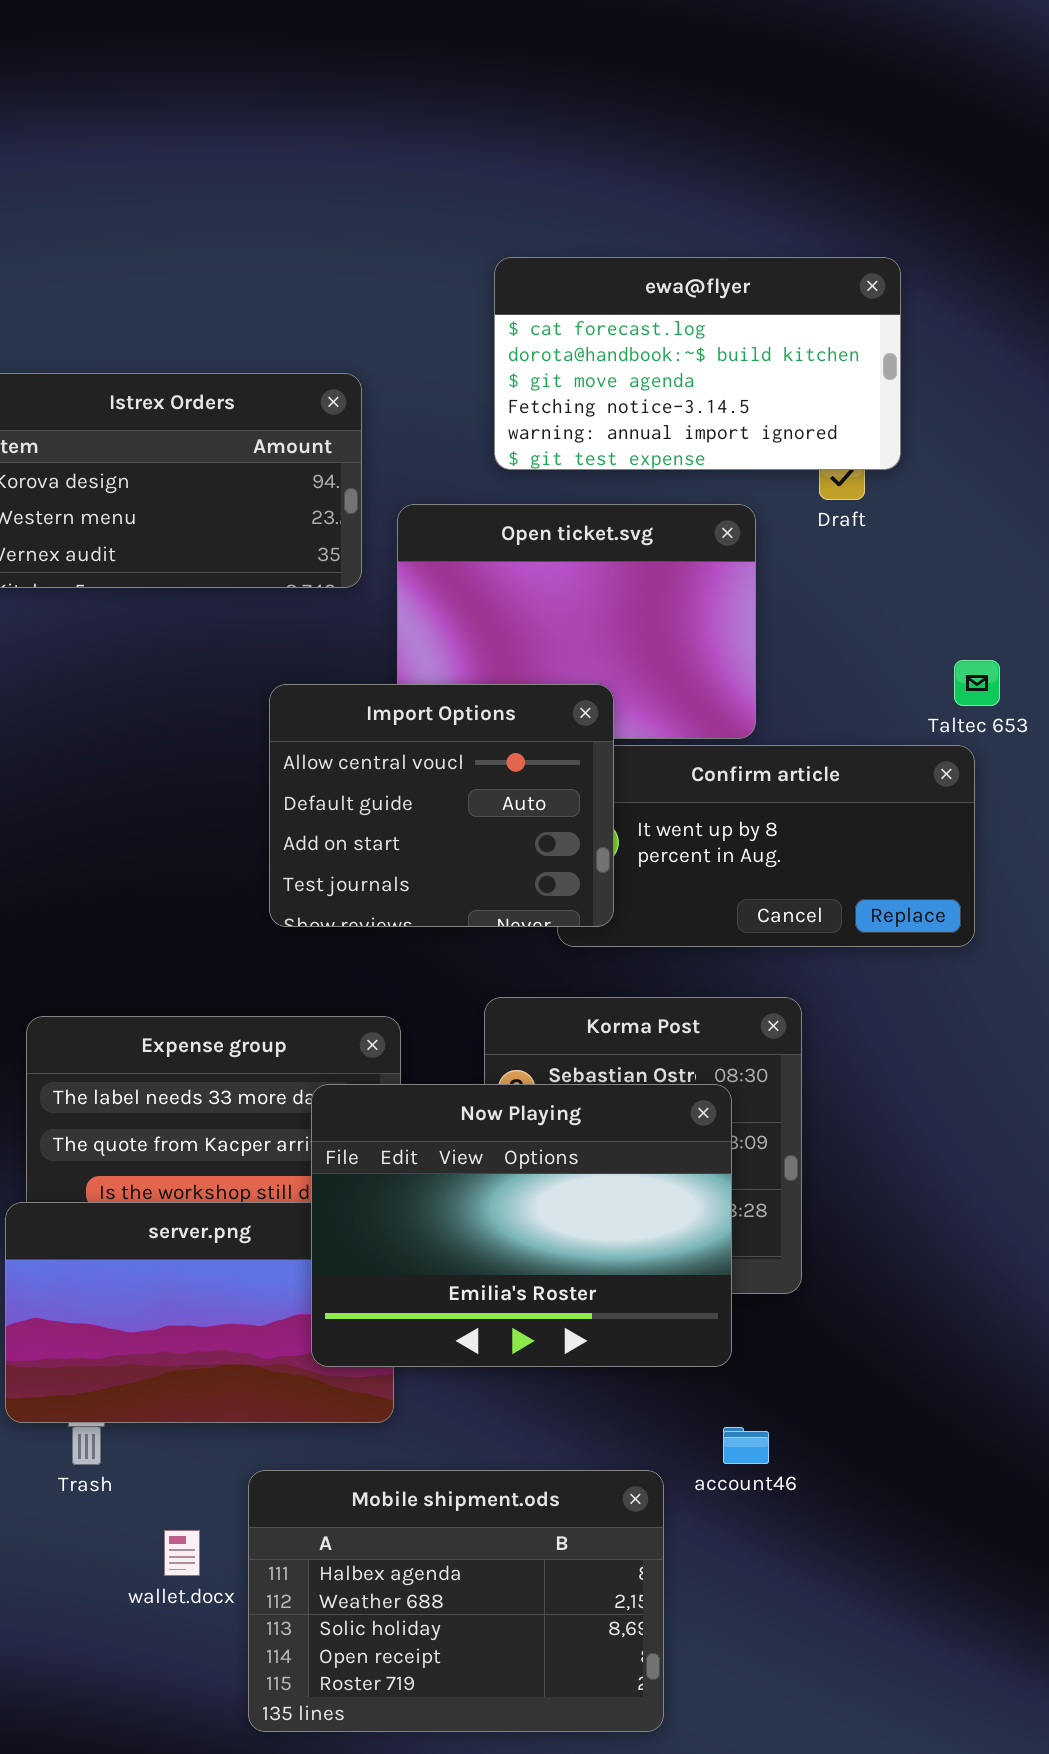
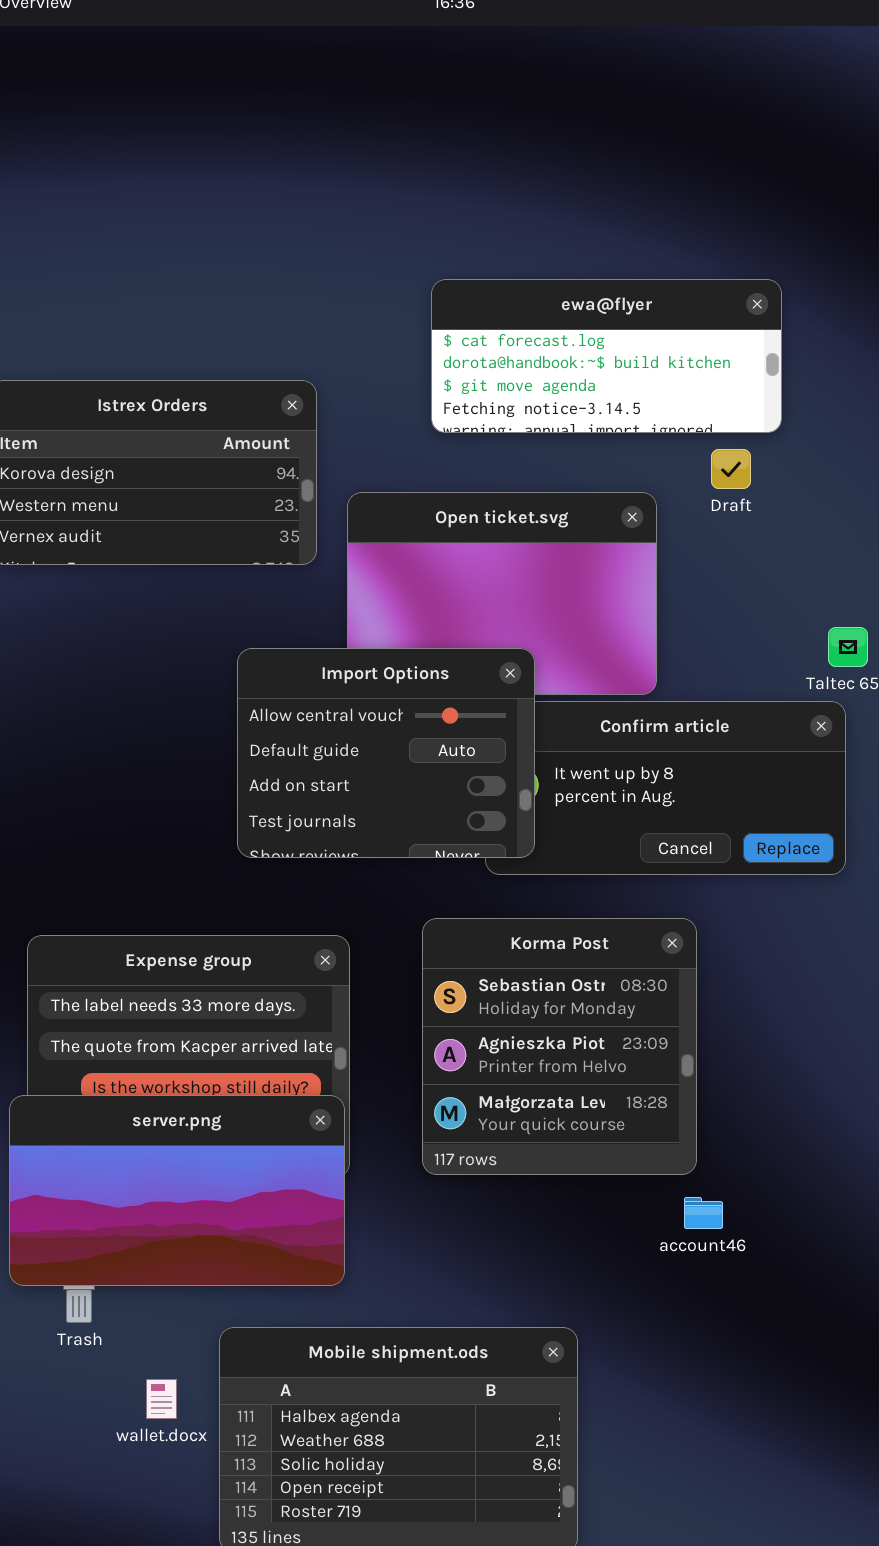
ewa@flyer: [494,257,901,470] -> [431,279,782,433], resized
Now Playing: [311,1084,732,1367] -> none, closed
account46: [723,1427,769,1464] -> [684,1197,723,1229], moved

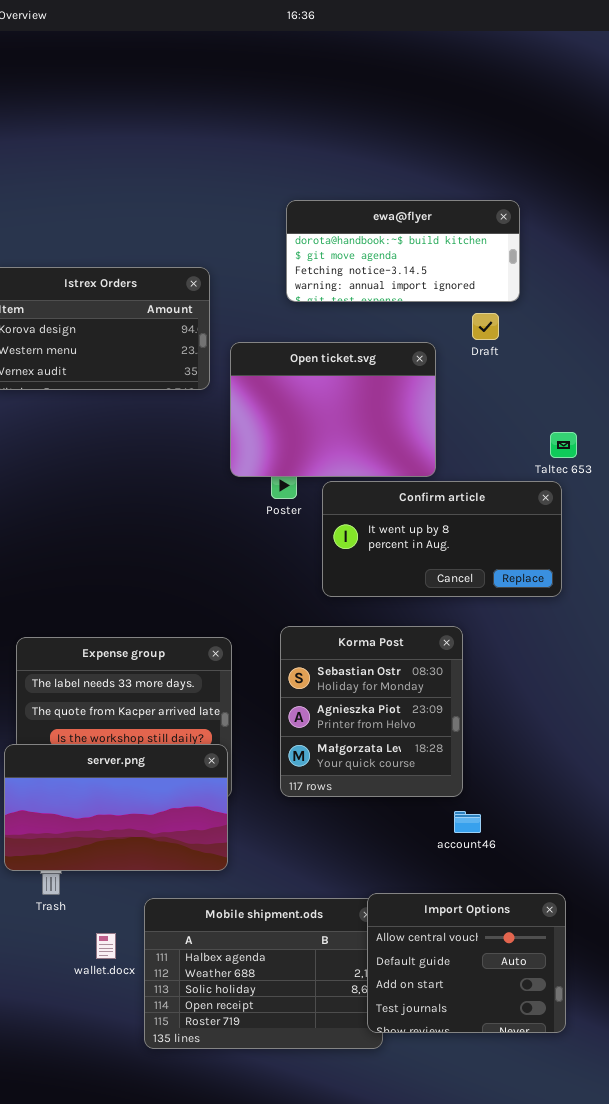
ewa@flyer: [431,279,782,433] -> [286,200,520,302], scrolled down 1 row
Import Options: [237,648,535,858] -> [367,893,566,1033], moved

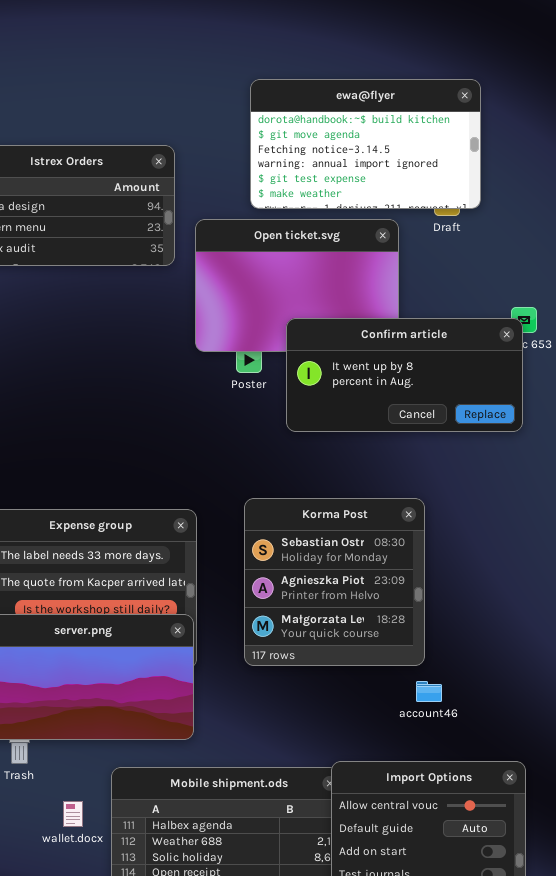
ewa@flyer: [286,200,520,302] -> [250,79,481,209], resized
Confirm article: [322,481,562,597] -> [286,318,523,432], moved

